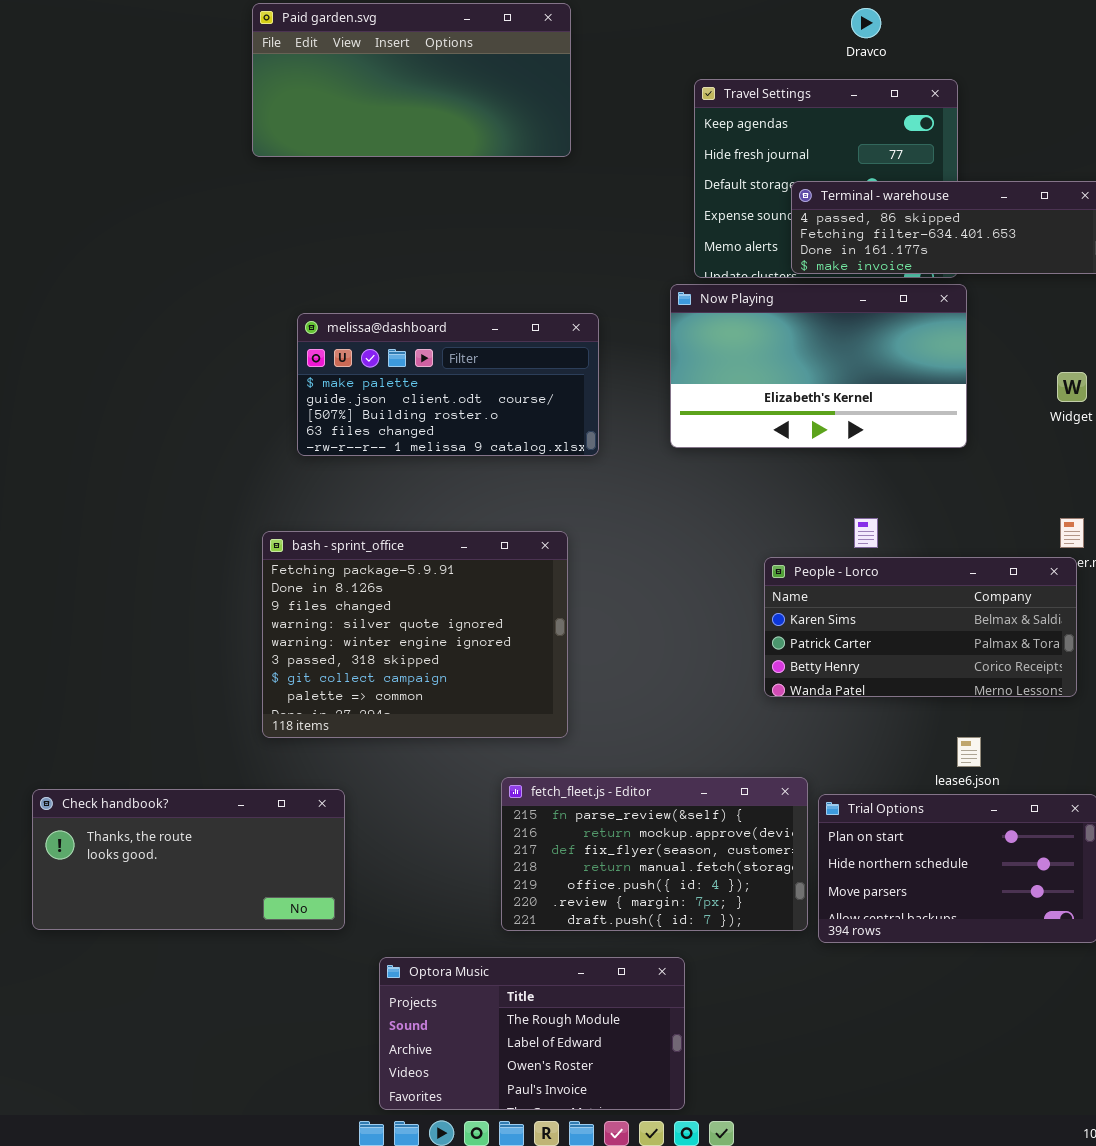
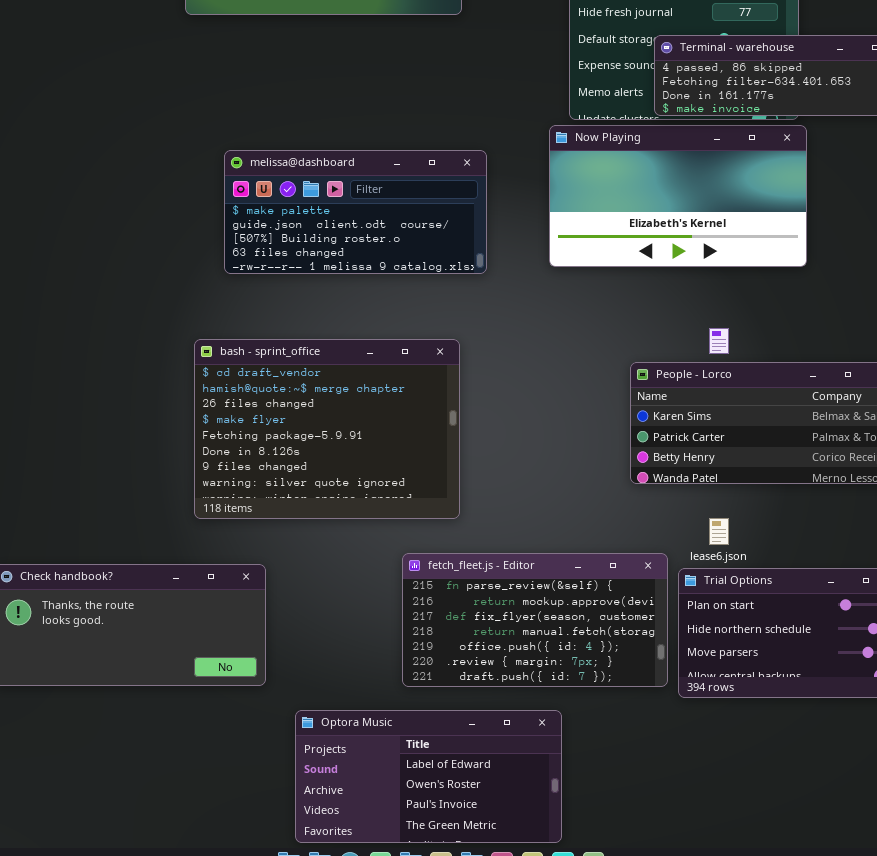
bash - sprint_office: [262,531,568,738] -> [194,339,460,519], scrolled up 4 rows
lease6.json: [957,737,981,767] -> [709,518,729,545], moved
Optora Music: [379,957,685,1110] -> [295,710,562,843], scrolled down 1 row

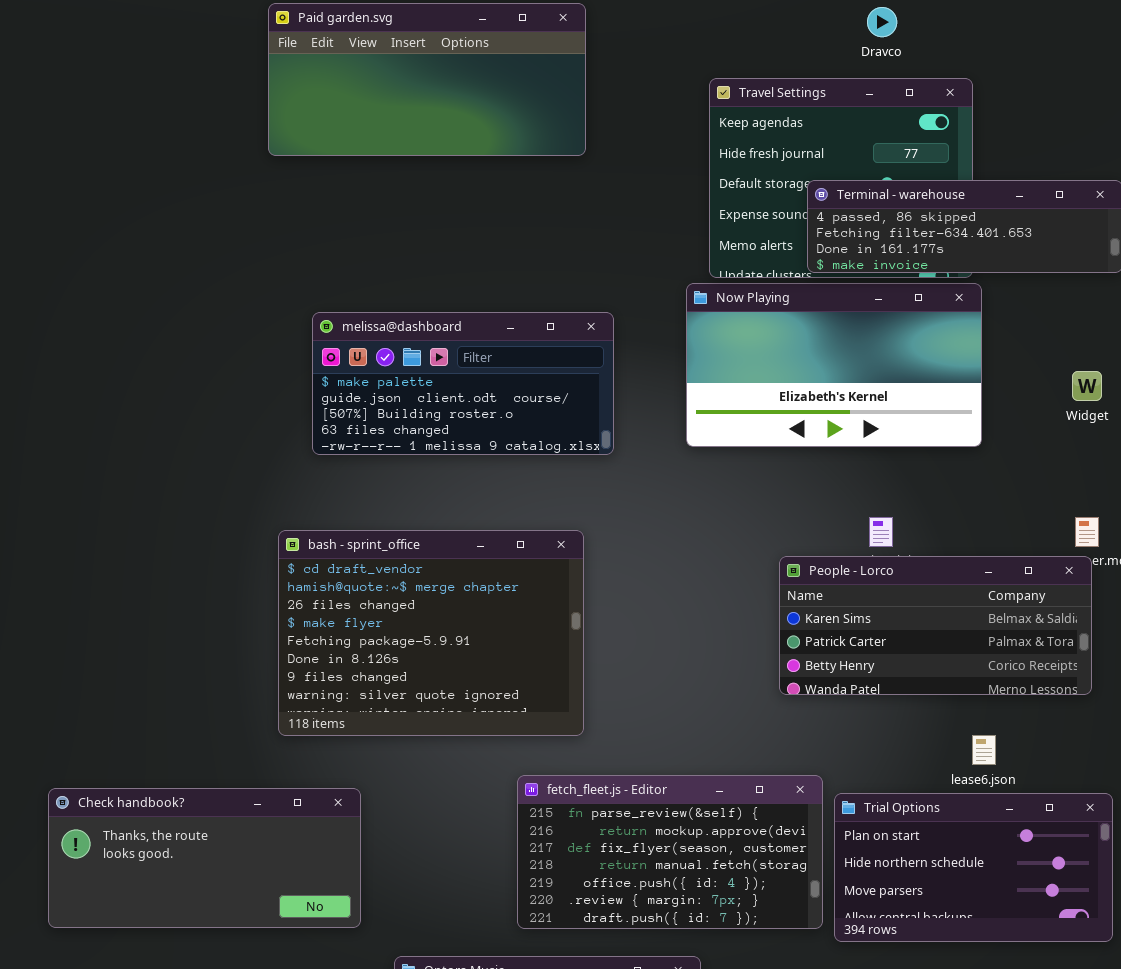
lease6.json: [709,518,729,545] -> [972,735,996,765], moved

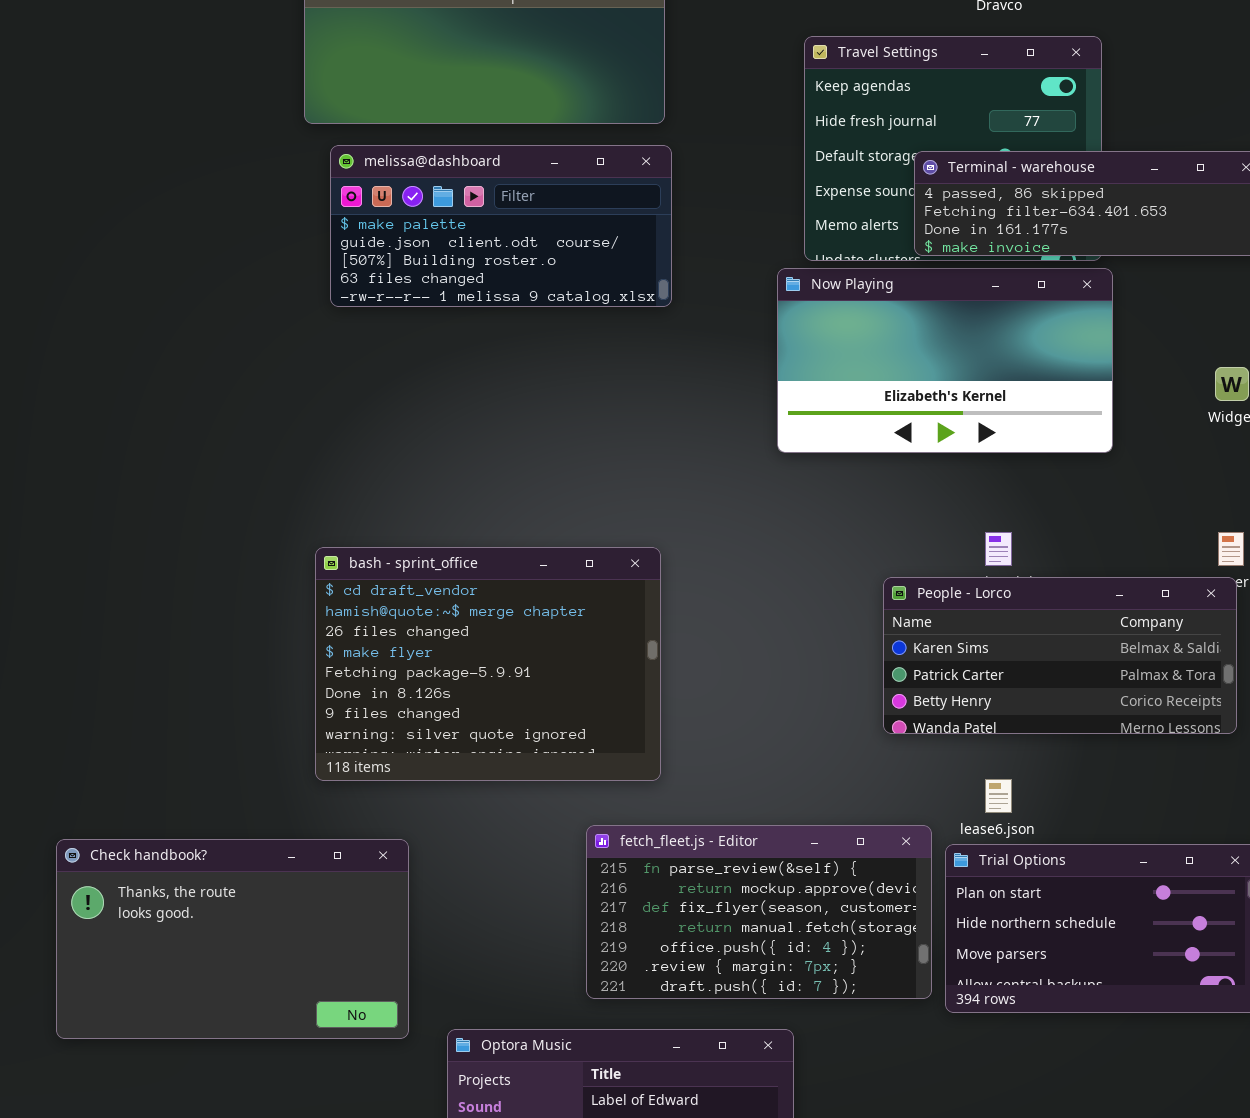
melissa@dashboard: [312,312,614,455] -> [330,145,672,307], moved
lease6.json: [972,735,996,765] -> [985,779,1012,813], moved
Check handbook?: [48,788,361,928] -> [56,839,409,1039], resized

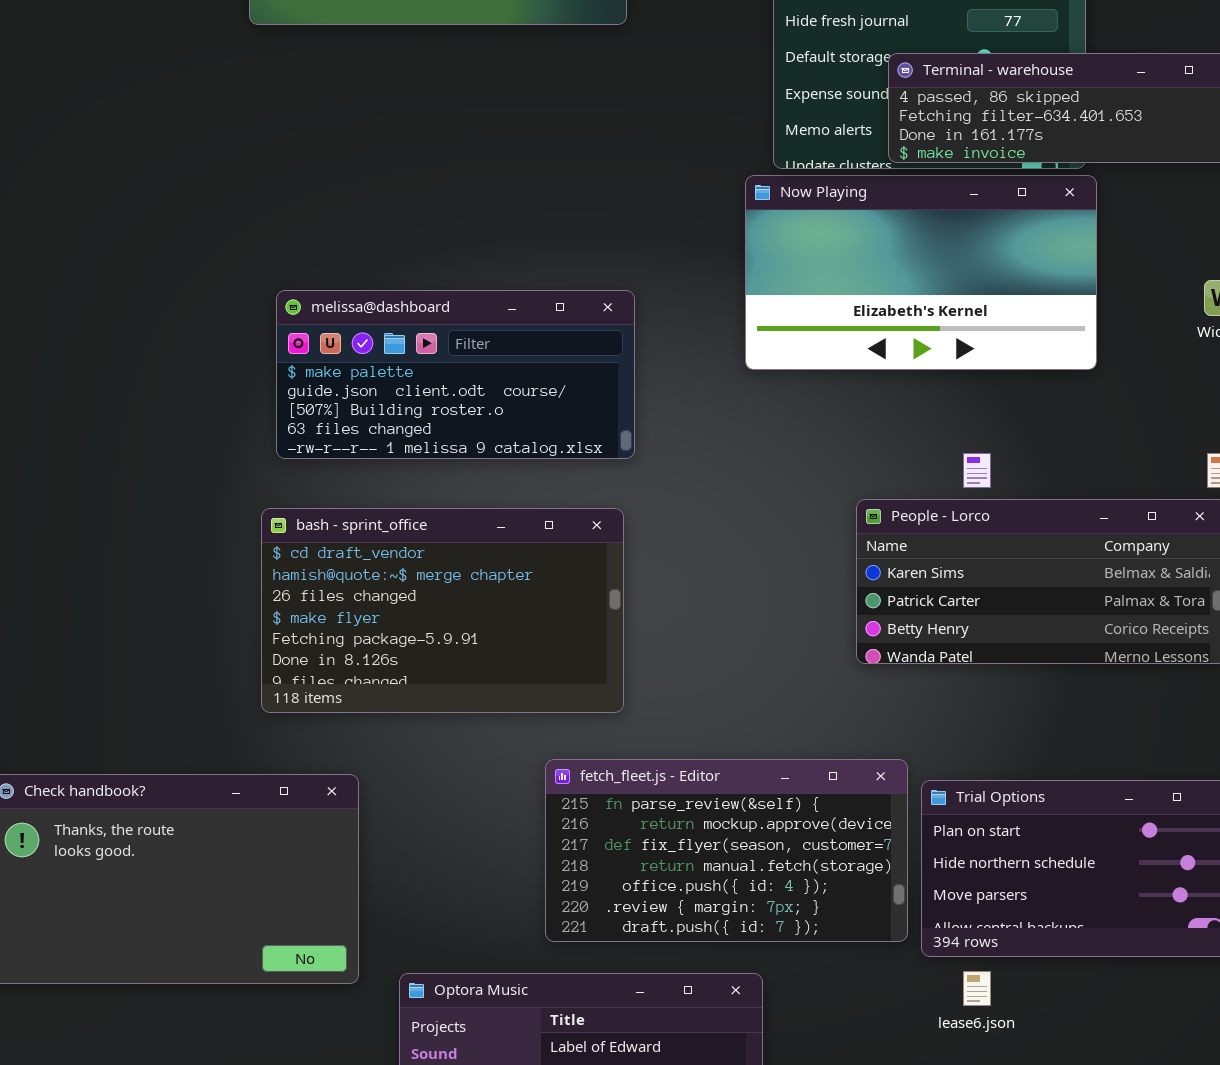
melissa@dashboard: [330,145,672,307] -> [276,290,635,459], moved
bash - sprint_office: [315,547,661,781] -> [261,508,624,713], resized
lease6.json: [985,779,1012,813] -> [963,971,991,1006], moved

